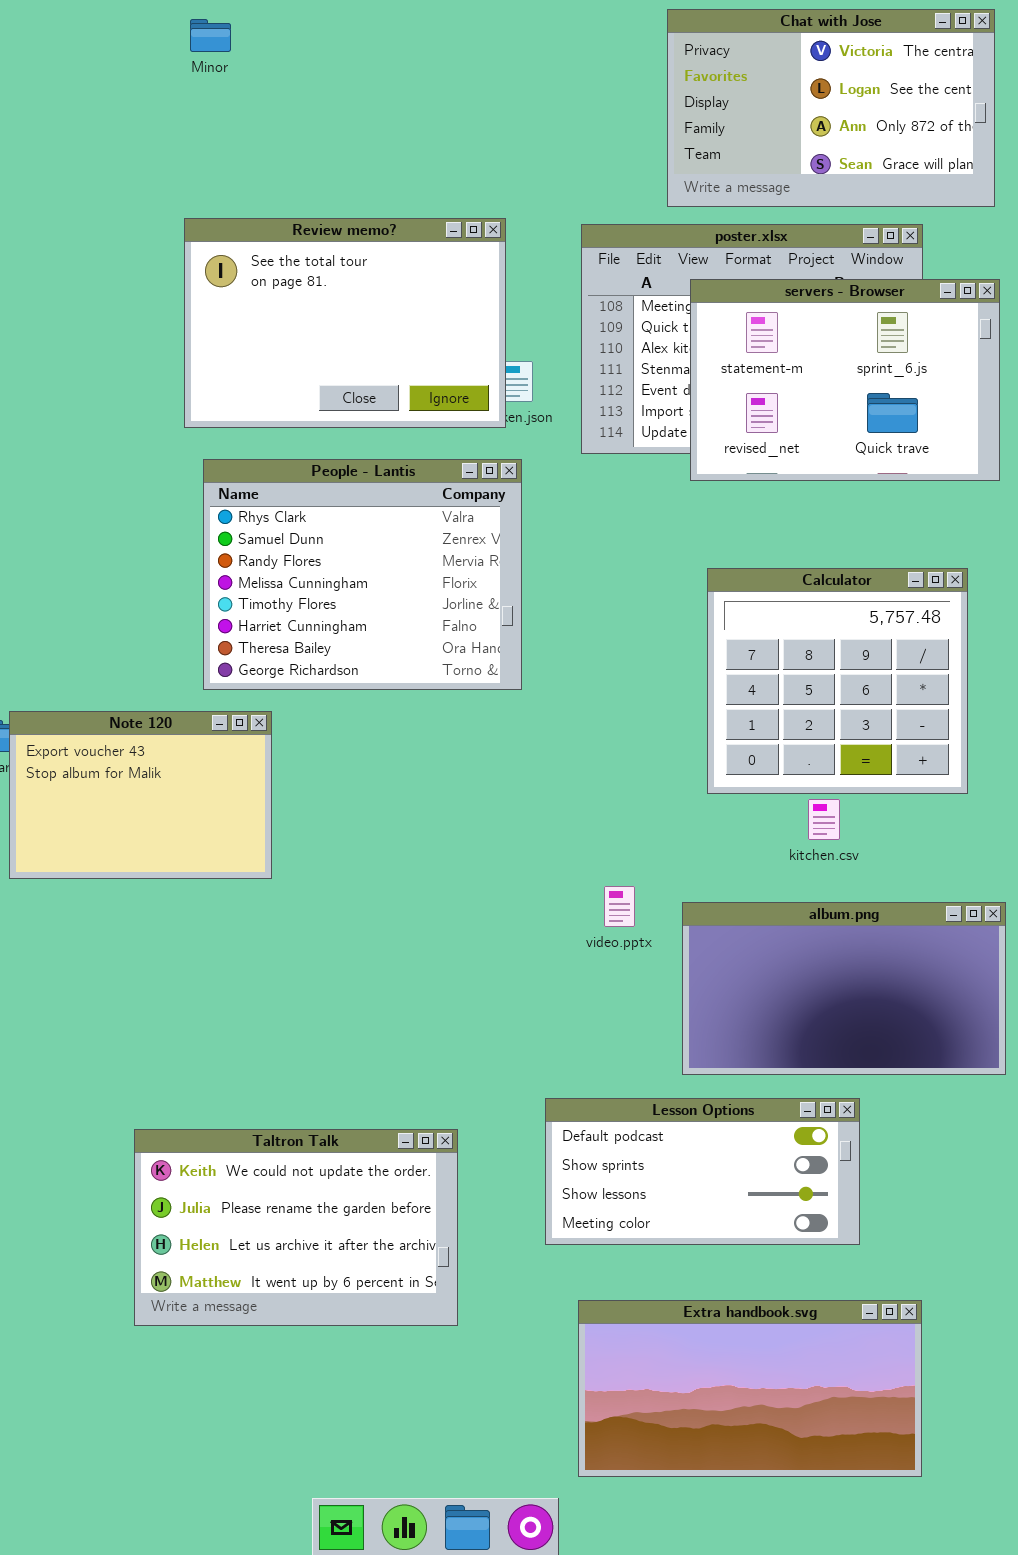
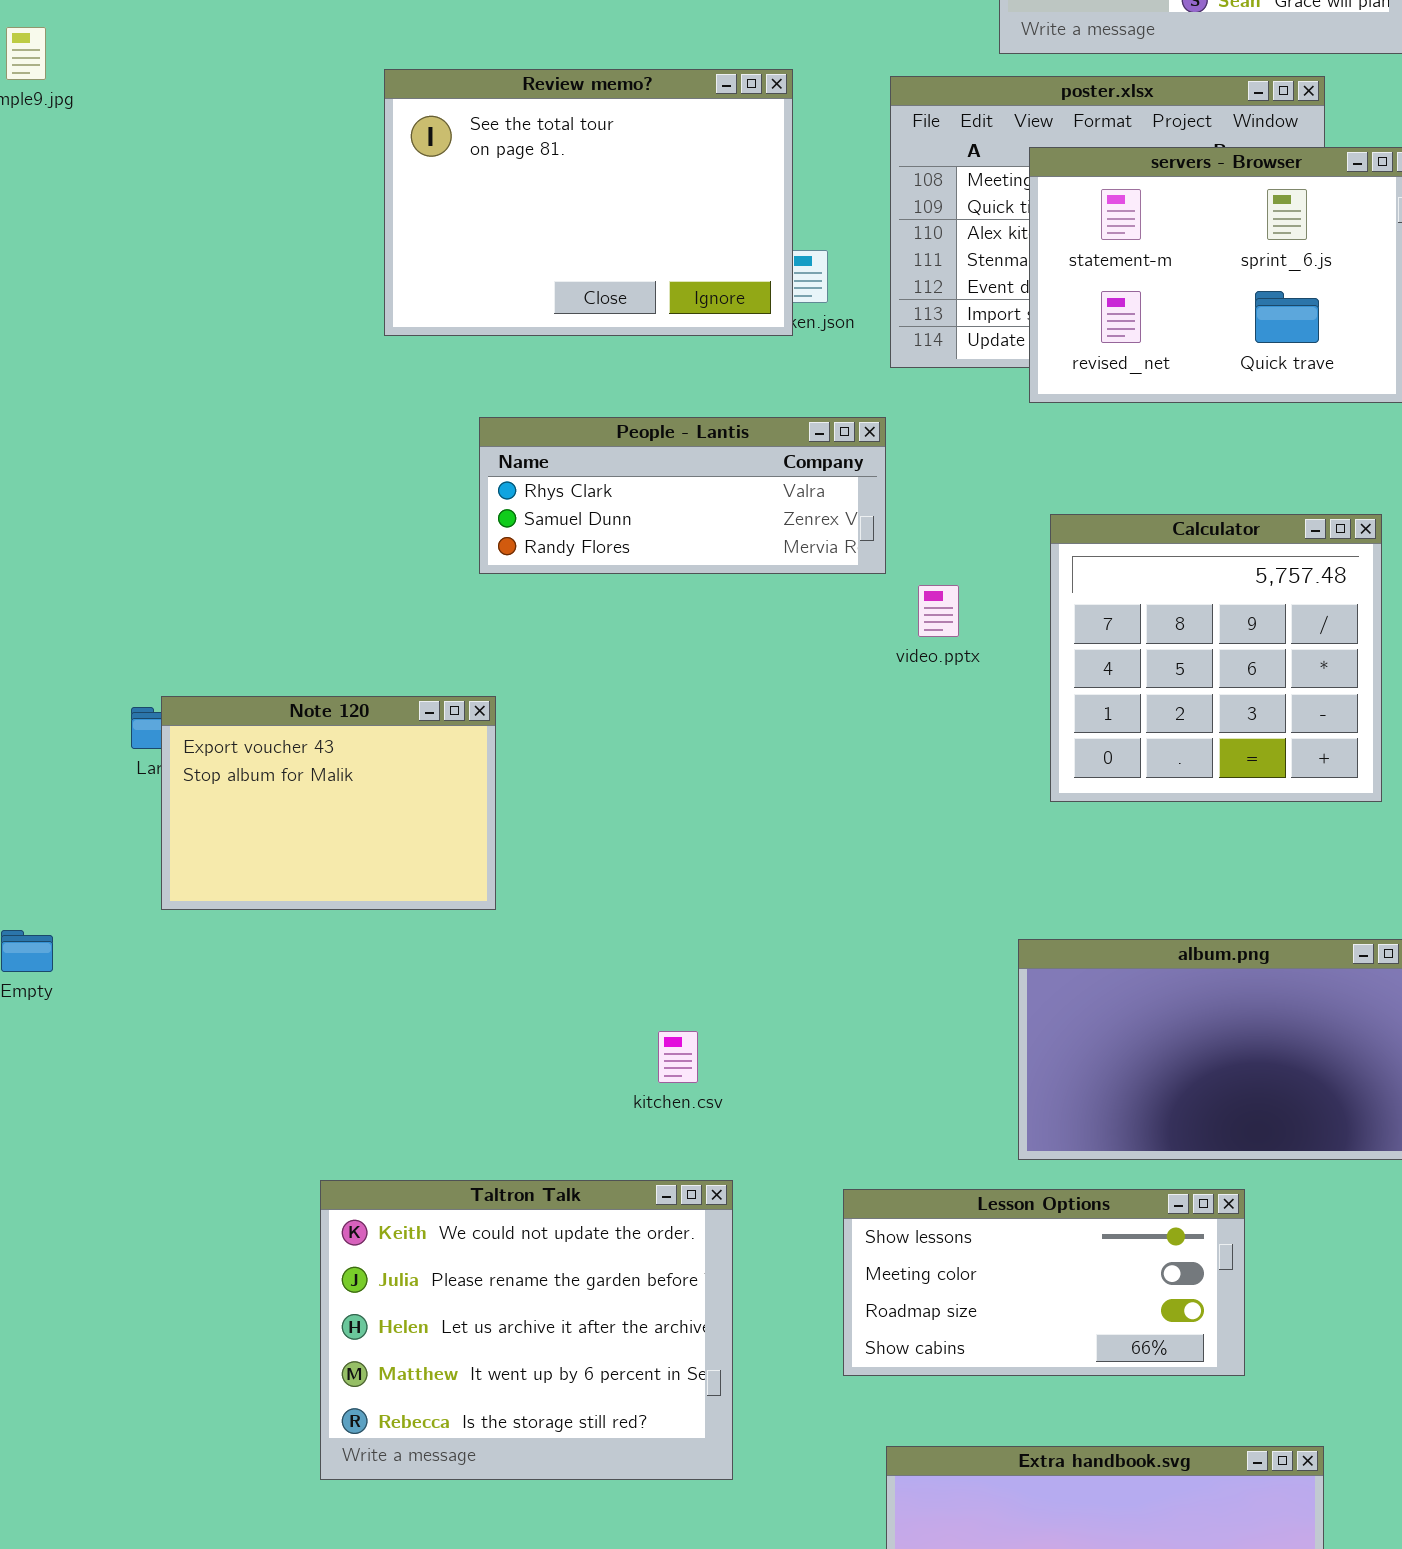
People - Lantis: [203,459,522,690] -> [479,417,886,574], moved, resized
kitchen.csv: [808,799,840,840] -> [658,1031,698,1083], moved
video.pptx: [604,886,635,927] -> [918,585,959,637], moved
Lesson Options: [545,1098,860,1245] -> [843,1189,1245,1376], scrolled down 2 rows
Taltron Talk: [134,1129,458,1326] -> [320,1180,733,1480], resized

